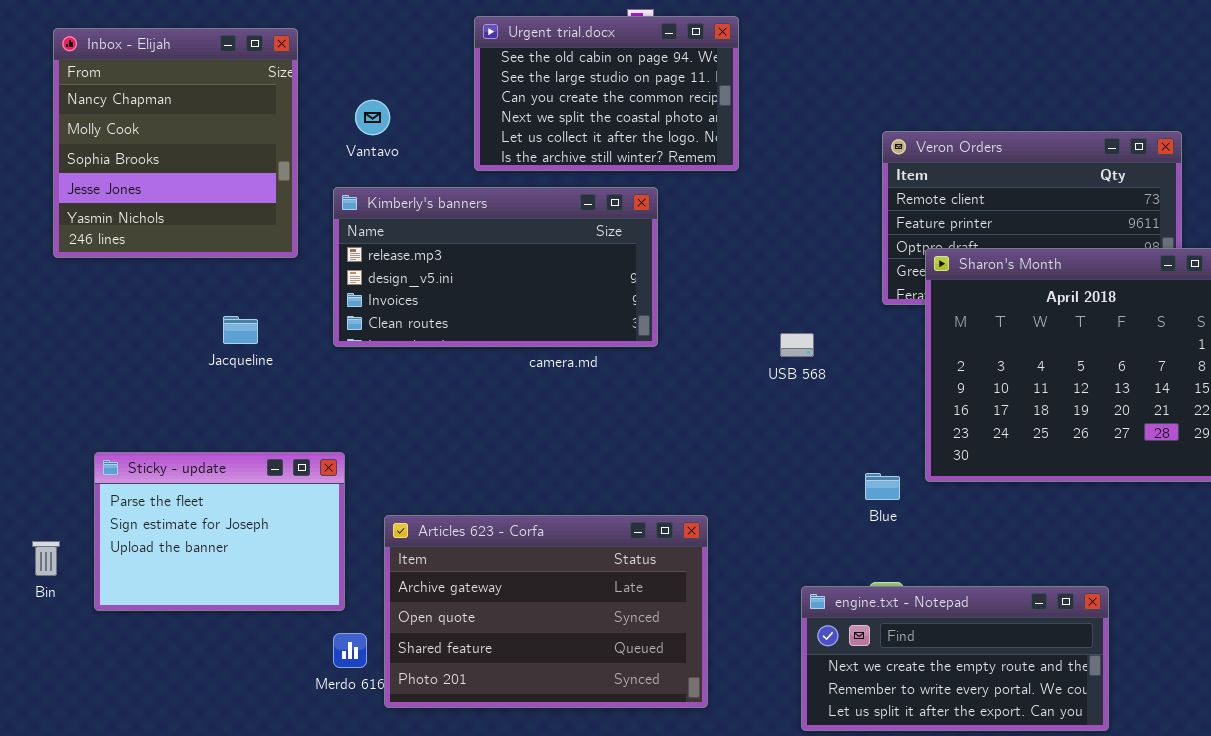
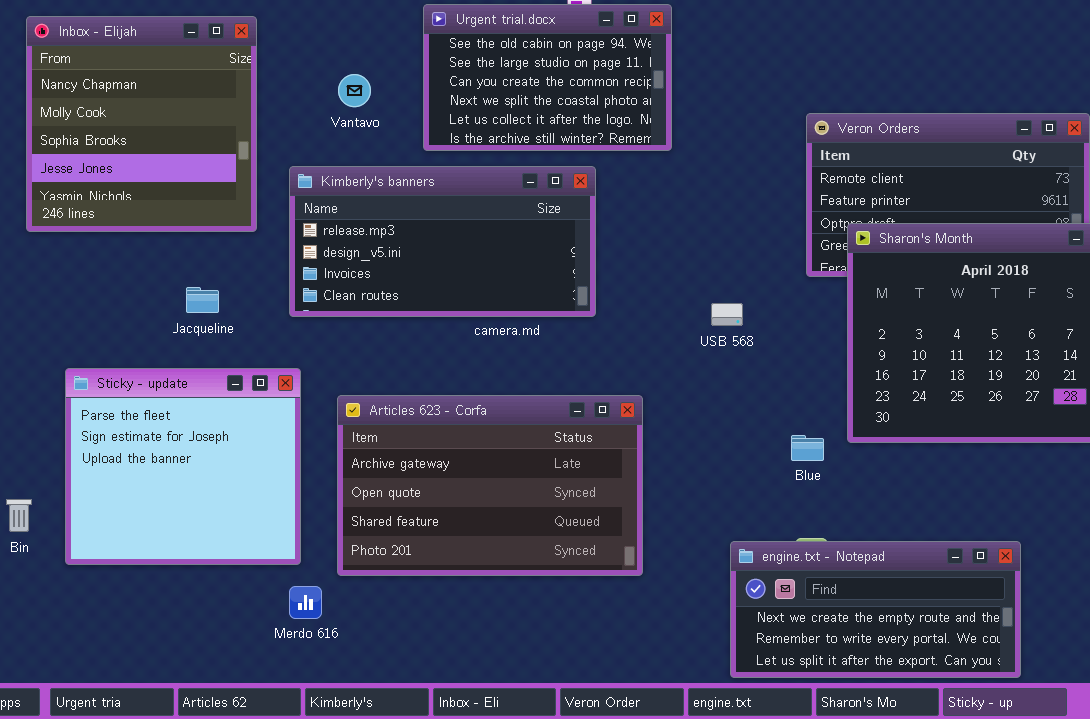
Vantavo: [355,100,390,135] -> [338,74,371,107], moved
Sticky - update: [94,452,345,611] -> [65,368,301,565], resized
Articles 623 - Corfa: [384,515,708,708] -> [337,395,643,576], moved

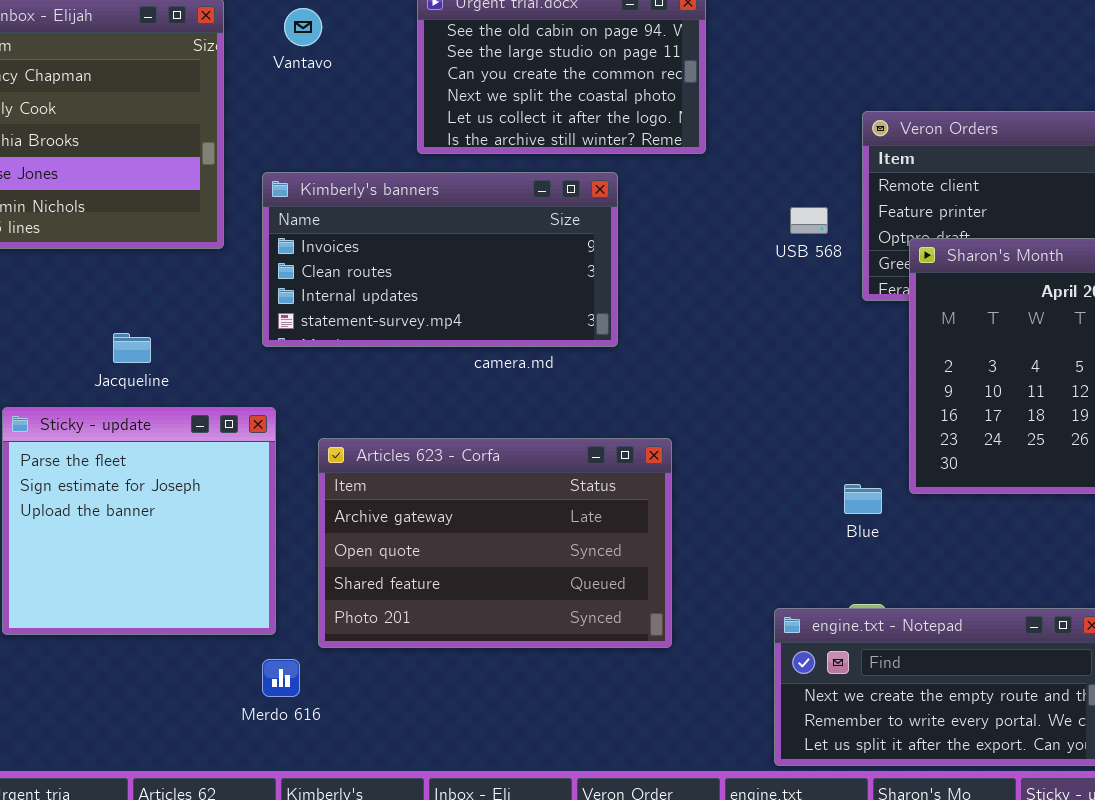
Vantavo: [338,74,371,107] -> [284,8,322,46], moved
Kimberly's banners: [289,166,596,317] -> [262,172,618,347], scrolled down 2 rows
Jacqueline: [186,287,219,313] -> [113,333,151,363], moved
USB 568: [711,303,743,326] -> [790,207,828,234], moved

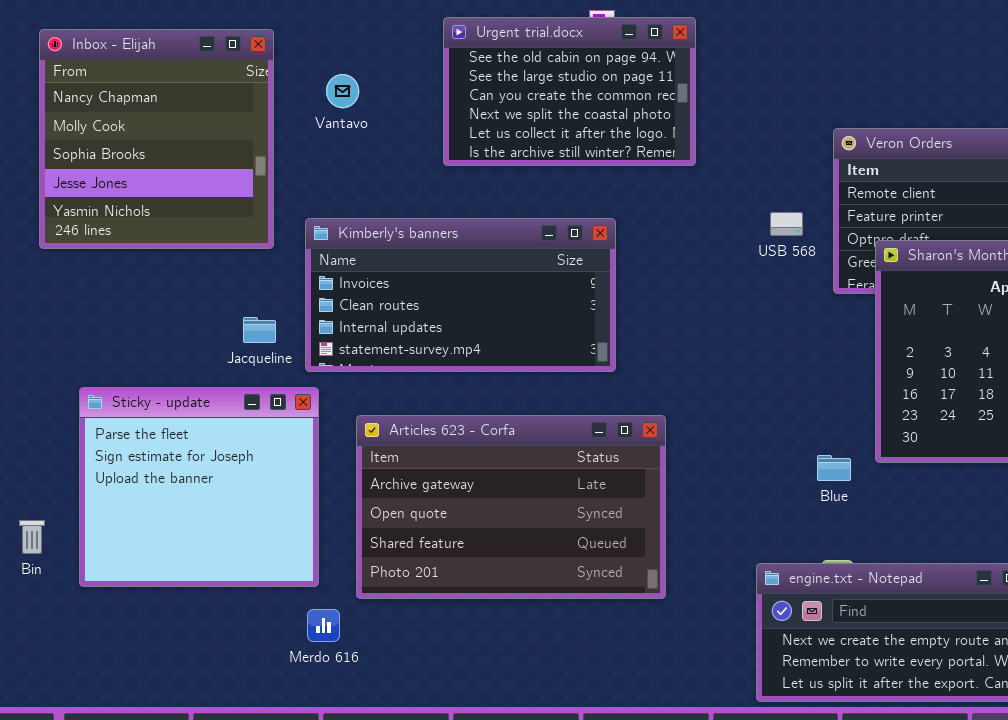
Vantavo: [284,8,322,46] -> [326,74,359,108], moved
Kimberly's banners: [262,172,618,347] -> [305,218,616,372], moved
Jacqueline: [113,333,151,363] -> [243,317,276,343], moved

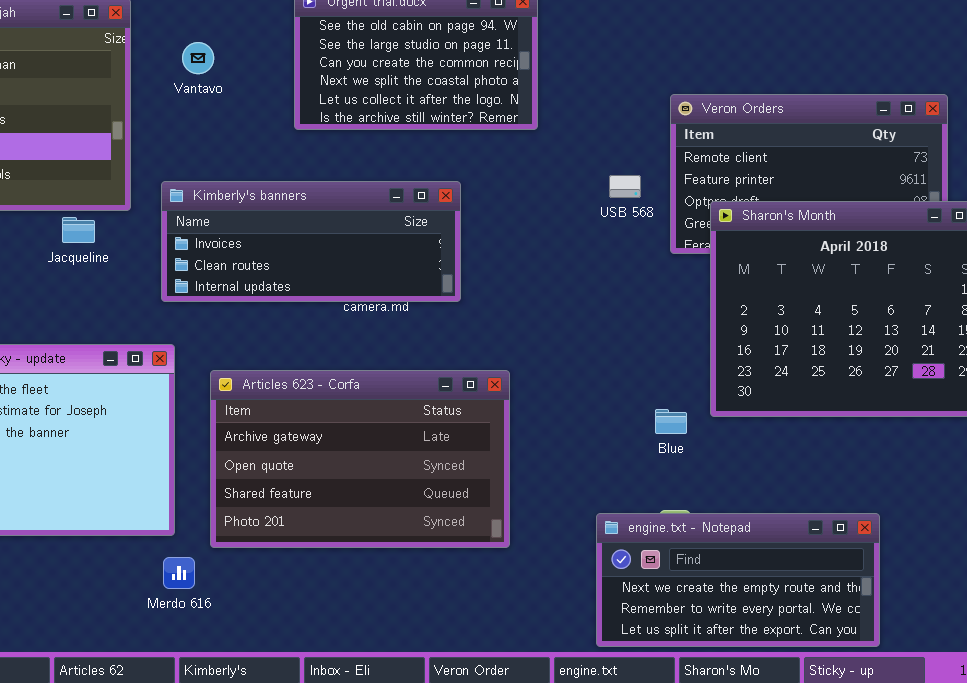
Kimberly's banners: [305,218,616,372] -> [161,181,461,302], resized
Jacqueline: [243,317,276,343] -> [62,217,95,243], moved

